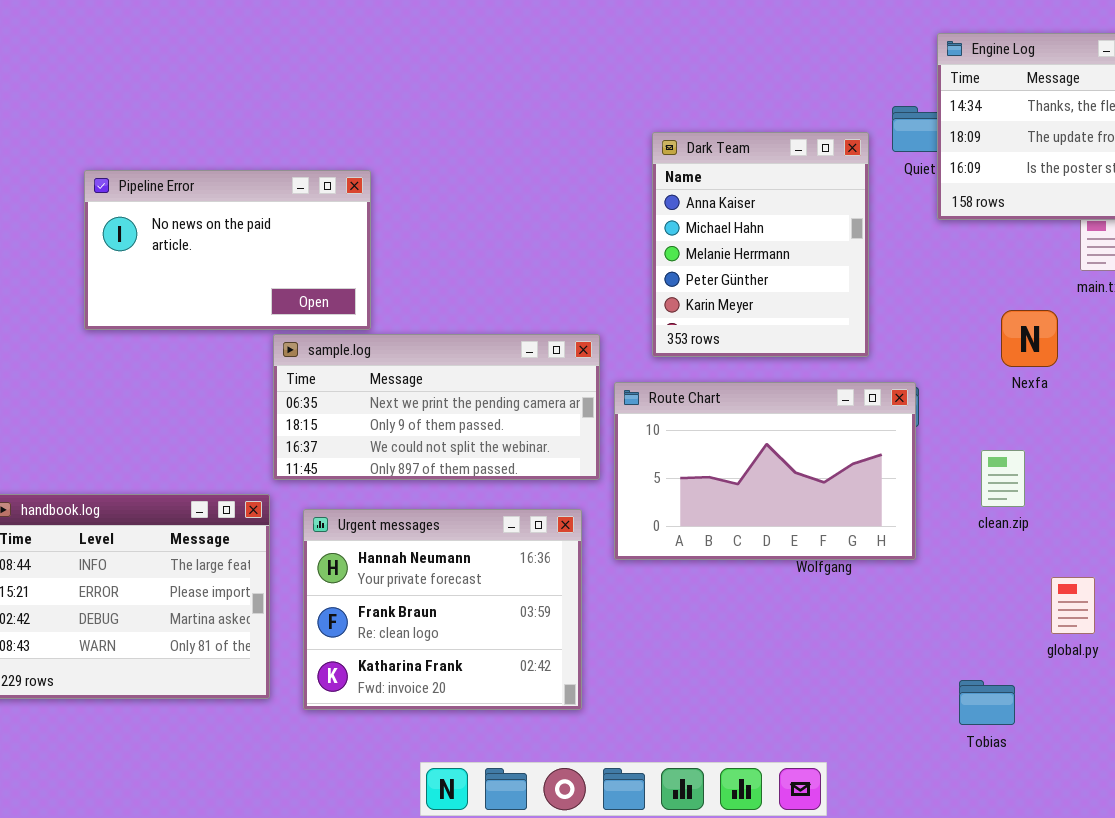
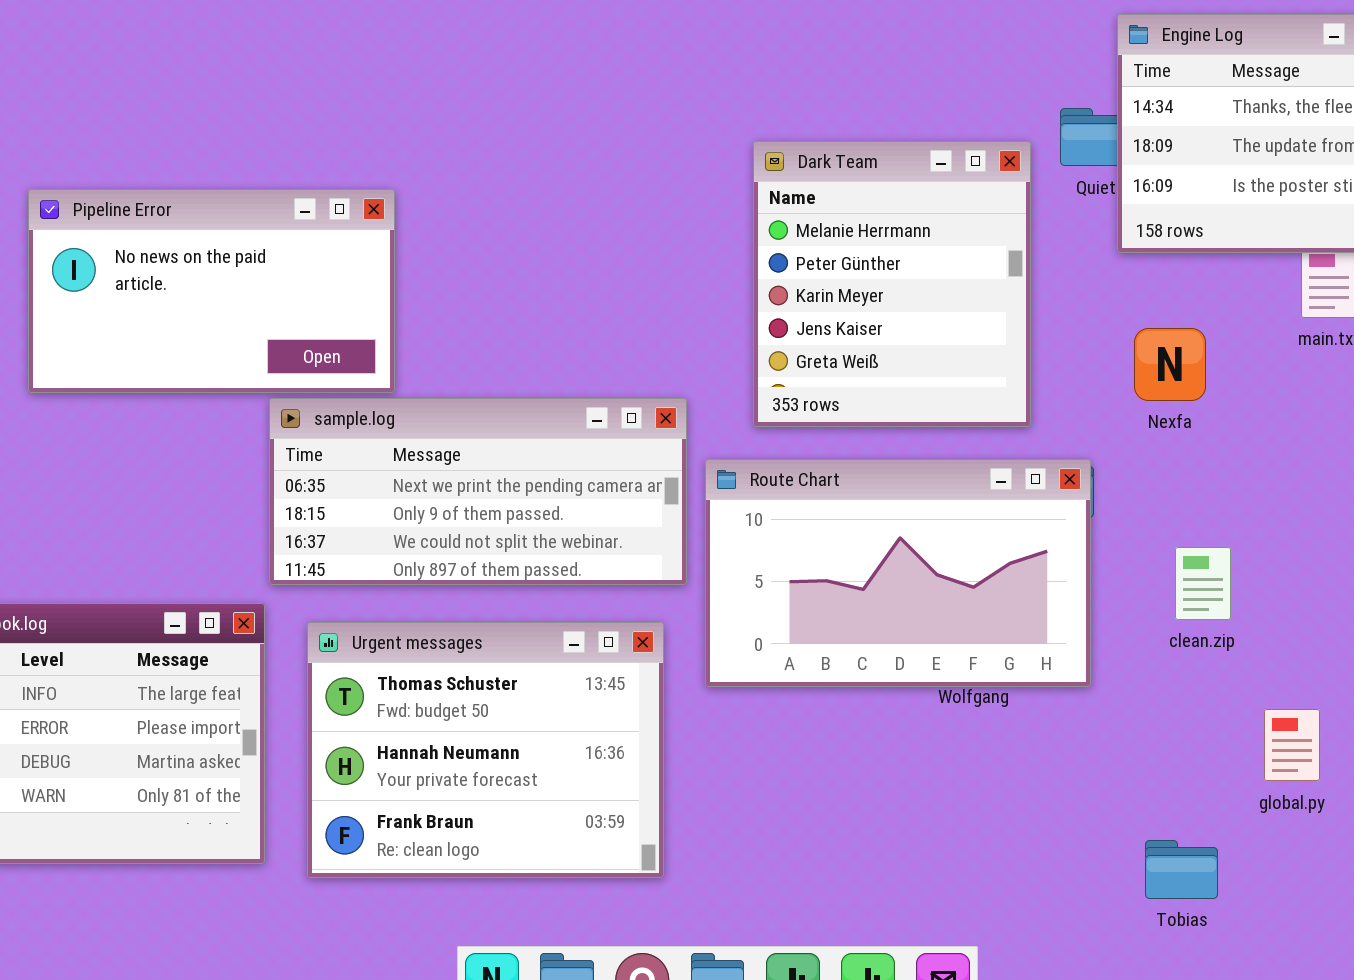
Dark Team: [652,132,869,357] -> [753,141,1031,427], scrolled down 2 rows
Nexfa: [1001,310,1058,367] -> [1134,328,1206,401], moved
Urgent messages: [303,509,582,710] -> [307,622,664,878], scrolled up 1 row

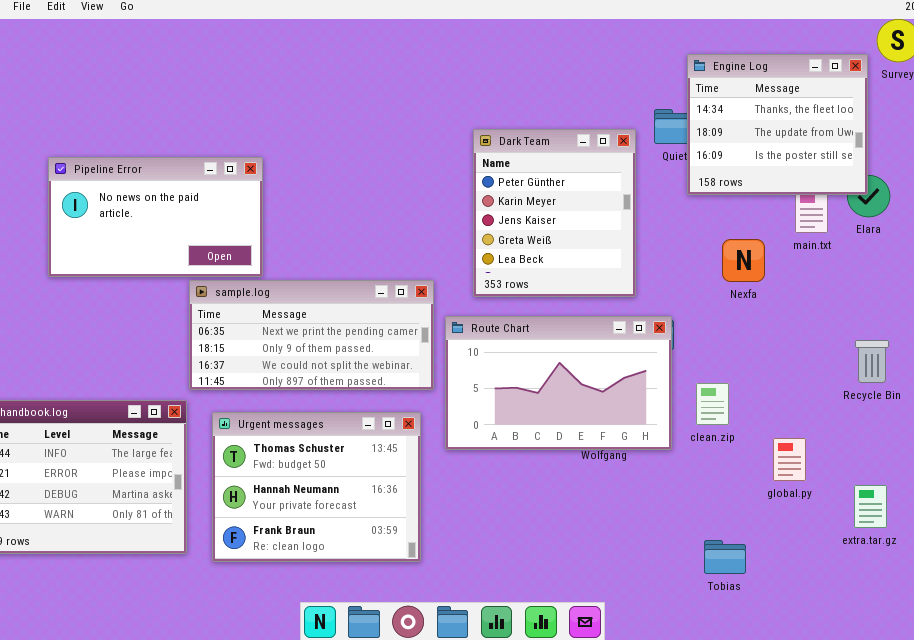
Dark Team: [753,141,1031,427] -> [473,129,636,297], scrolled down 1 row
Nexfa: [1134,328,1206,401] -> [722,239,765,282], moved
clean.zip: [1175,547,1231,620] -> [696,383,729,425], moved
global.py: [1264,709,1320,781] -> [773,438,806,481], moved

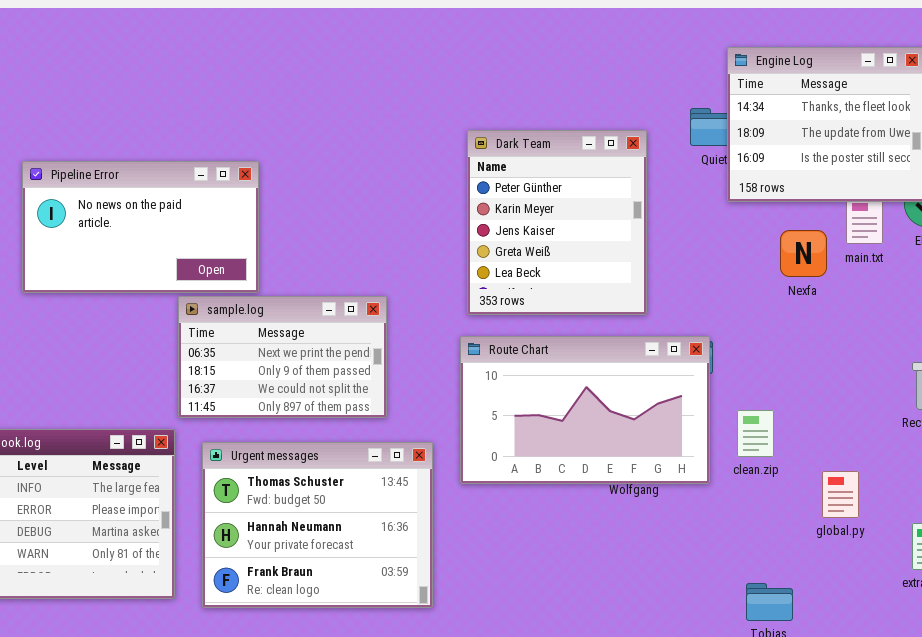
Dark Team: [473,129,636,297] -> [467,130,647,315], moved
Nexfa: [722,239,765,282] -> [780,230,827,277], moved
sample.log: [189,280,434,390] -> [178,296,387,418], resized

